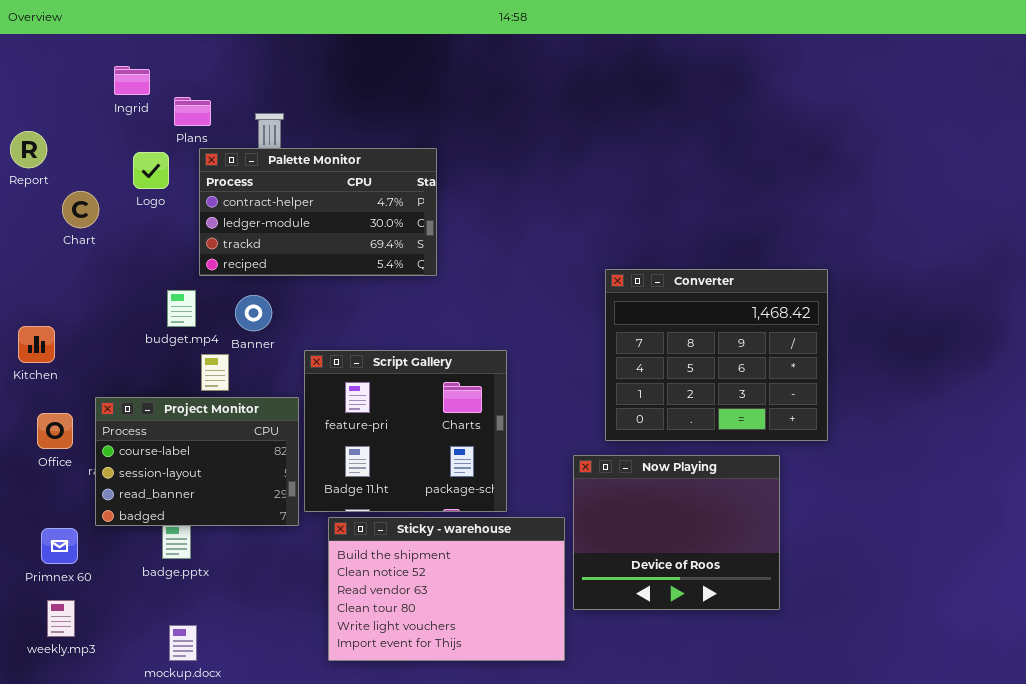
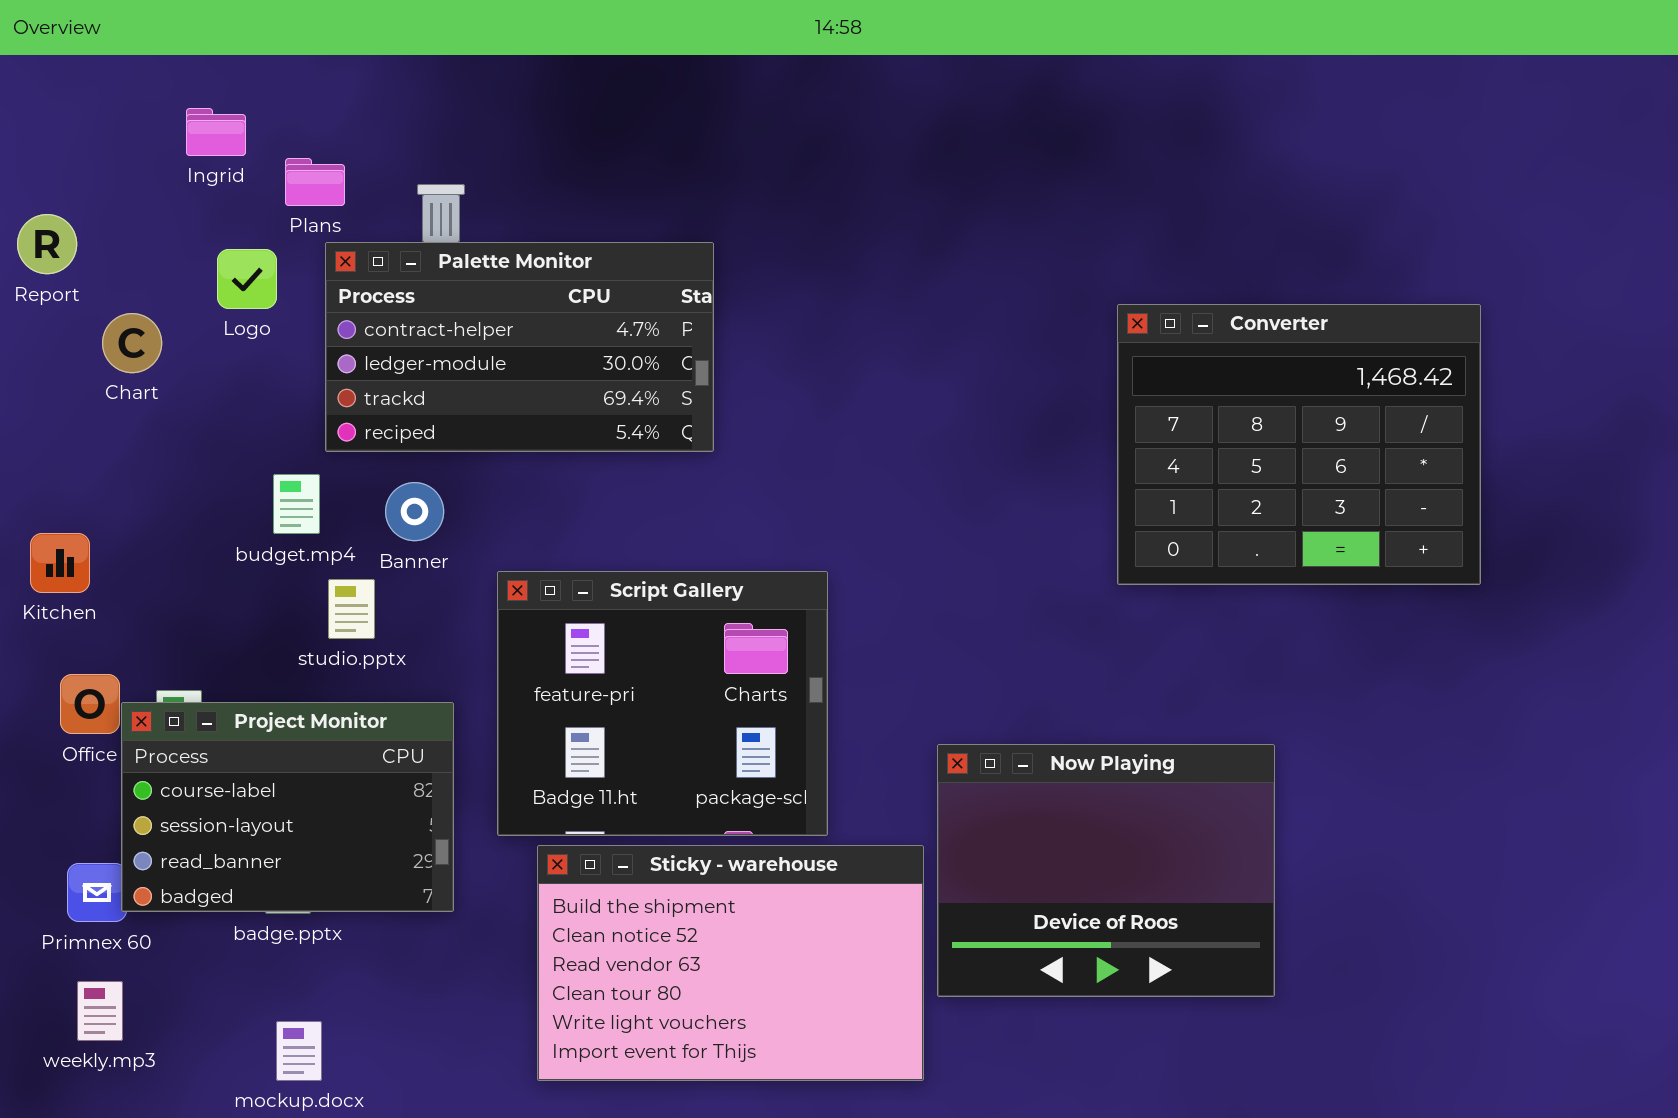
Converter: [605,269,828,441] -> [1117,304,1481,585], moved
Project Monitor: [95,397,299,526] -> [121,702,454,912], moved

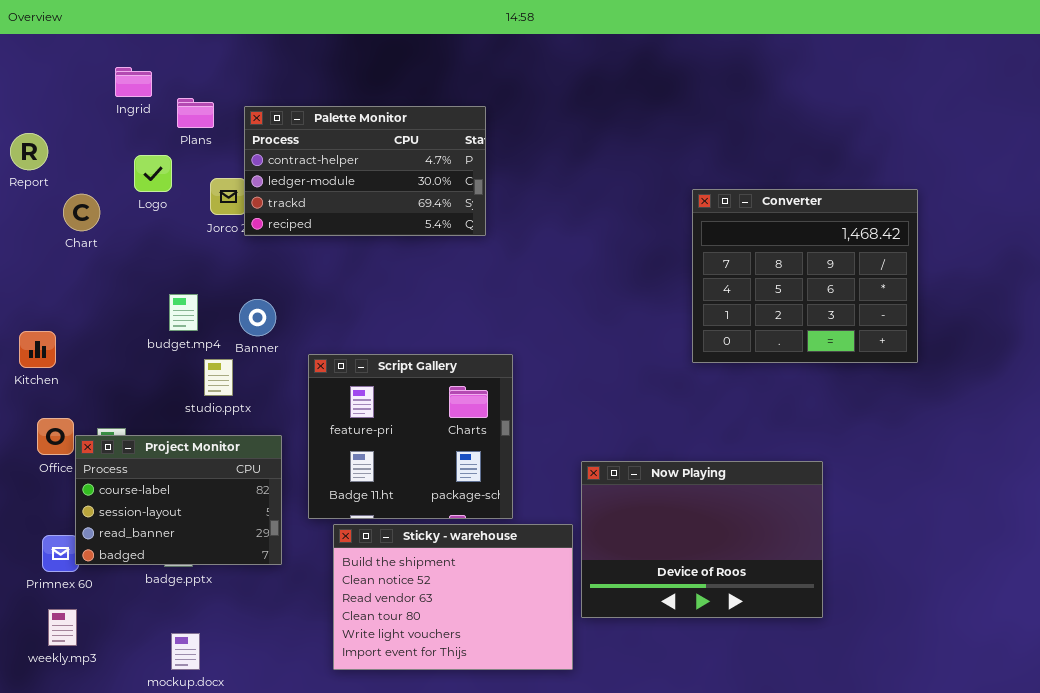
Palette Monitor: [325,242,714,452] -> [244,106,486,236], moved
Now Playing: [937,744,1275,997] -> [581,461,823,618], resized

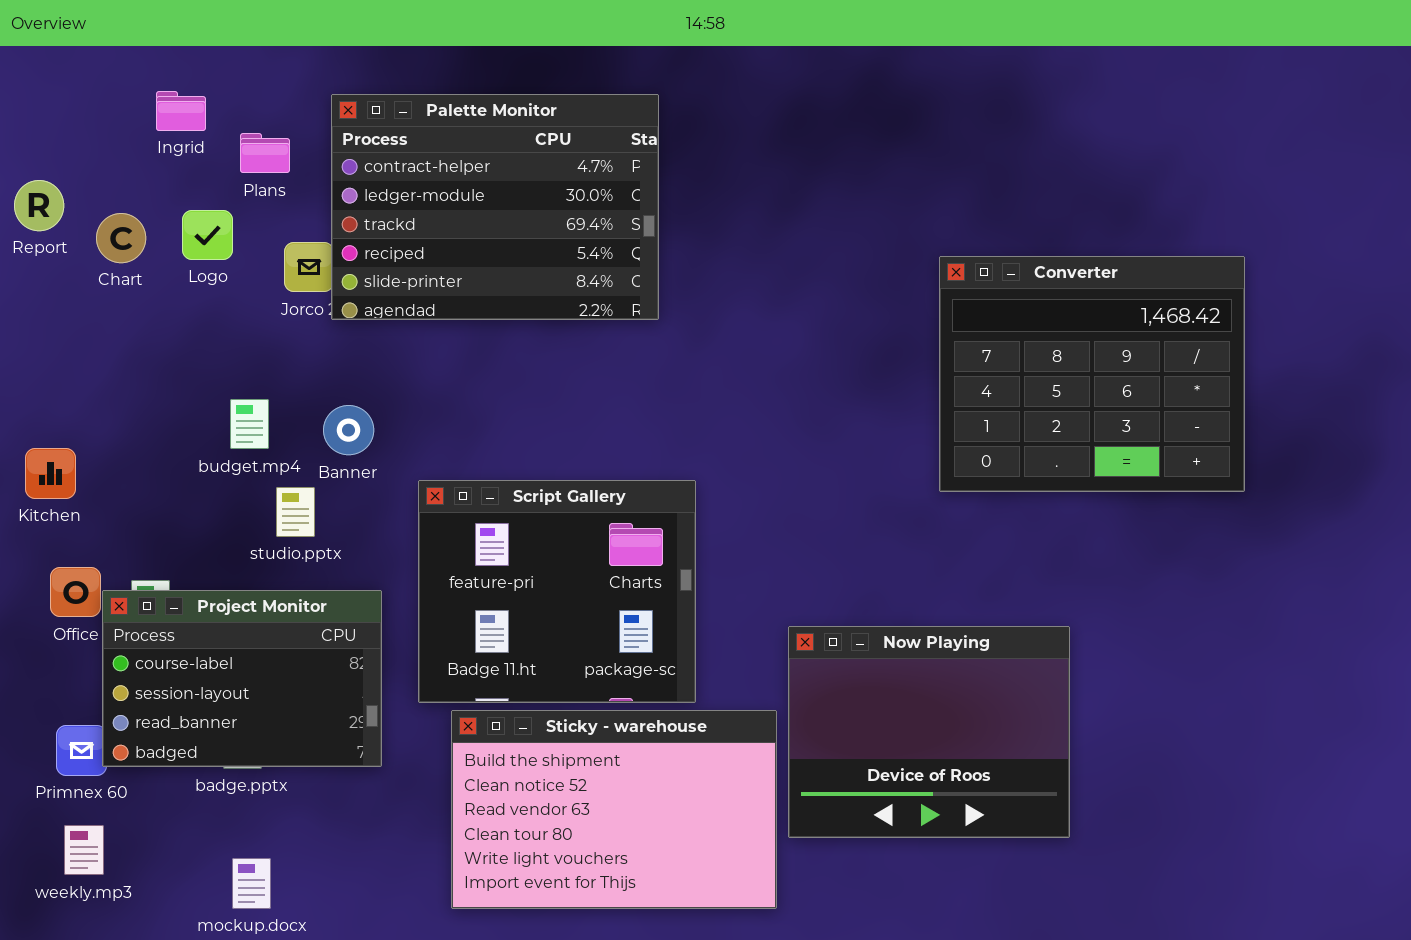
Palette Monitor: [244,106,486,236] -> [331,94,659,320], resized
Chart: [63,194,100,231] -> [96,213,146,263], moved
Now Playing: [581,461,823,618] -> [788,626,1070,838], resized

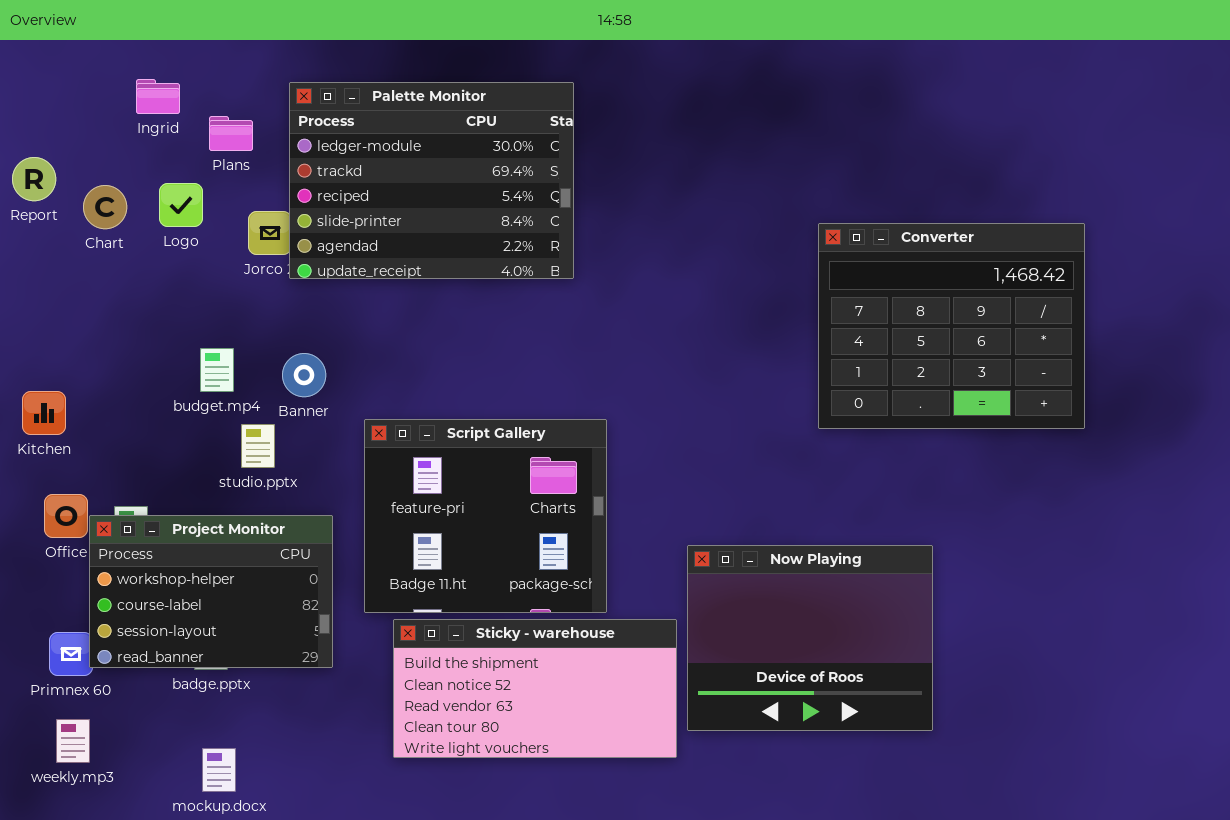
Palette Monitor: [331,94,659,320] -> [289,82,574,279], scrolled down 1 row
Project Monitor: [102,590,382,767] -> [89,515,333,668], scrolled up 1 row
Sticky - warehouse: [451,710,777,909] -> [393,619,677,758], resized

